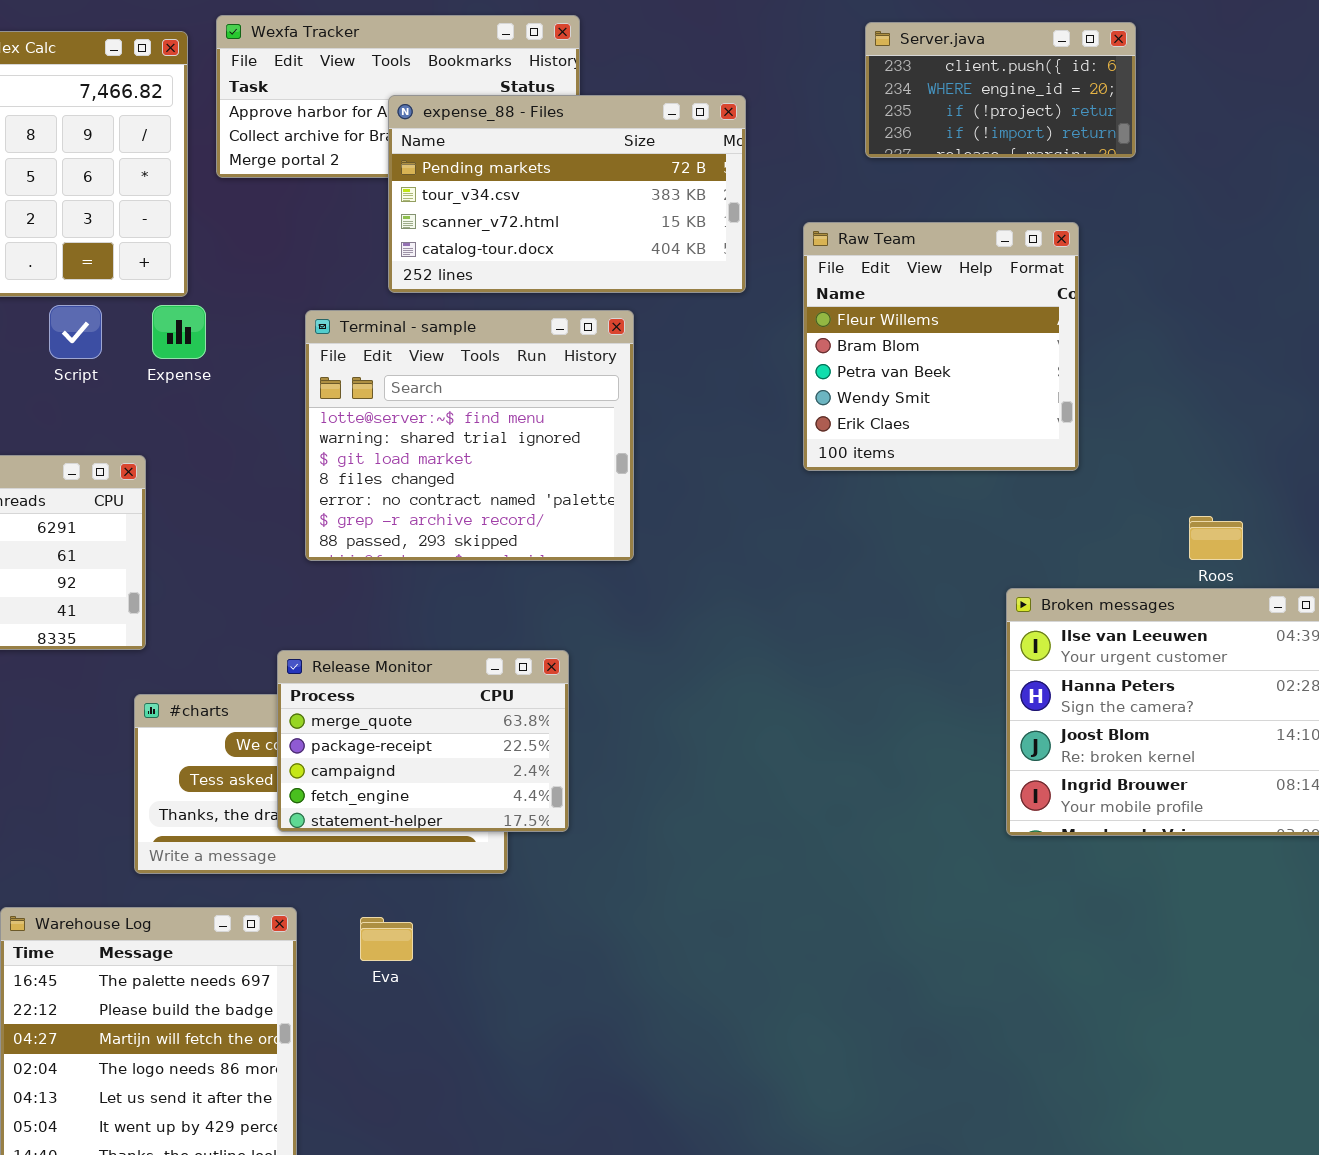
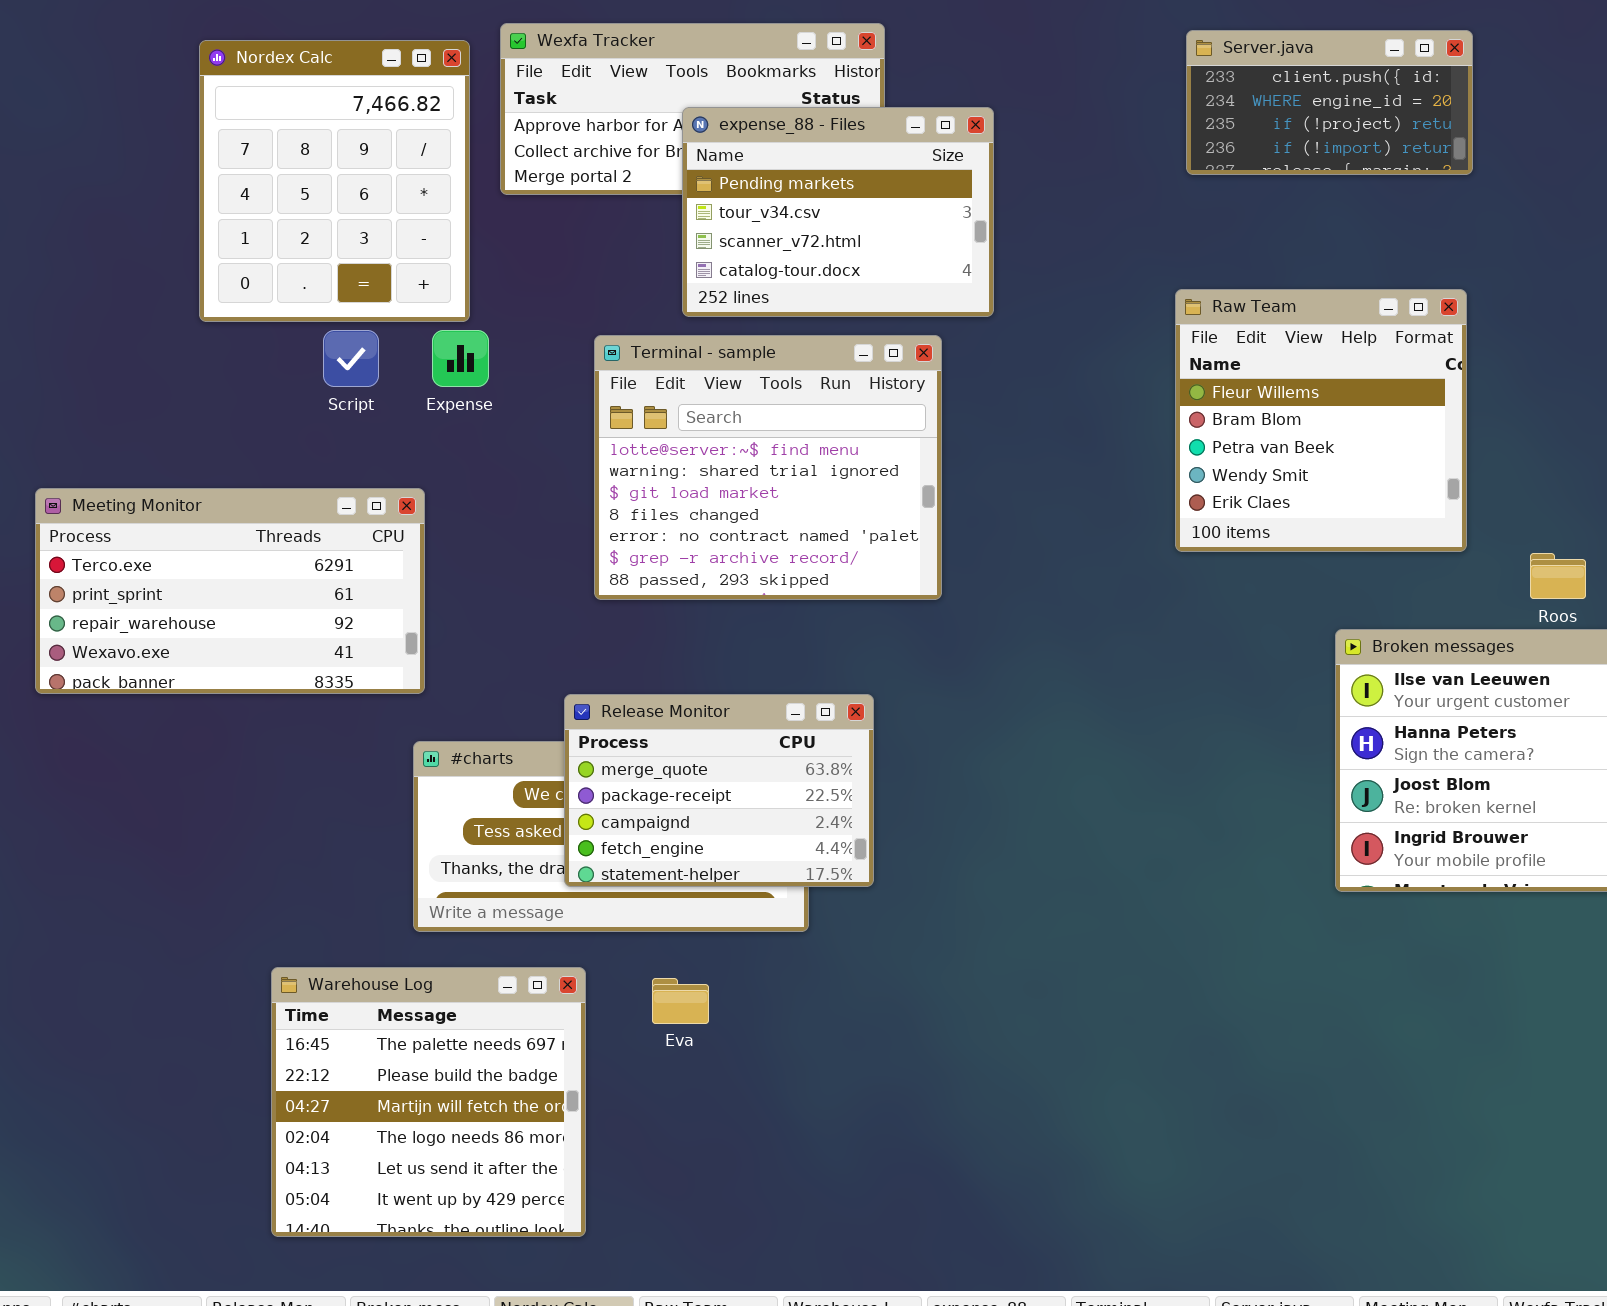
expense_88 - Files: [388,95,746,293] -> [682,107,994,317], resized
Raw Team: [803,222,1079,471] -> [1175,289,1467,552], moved

